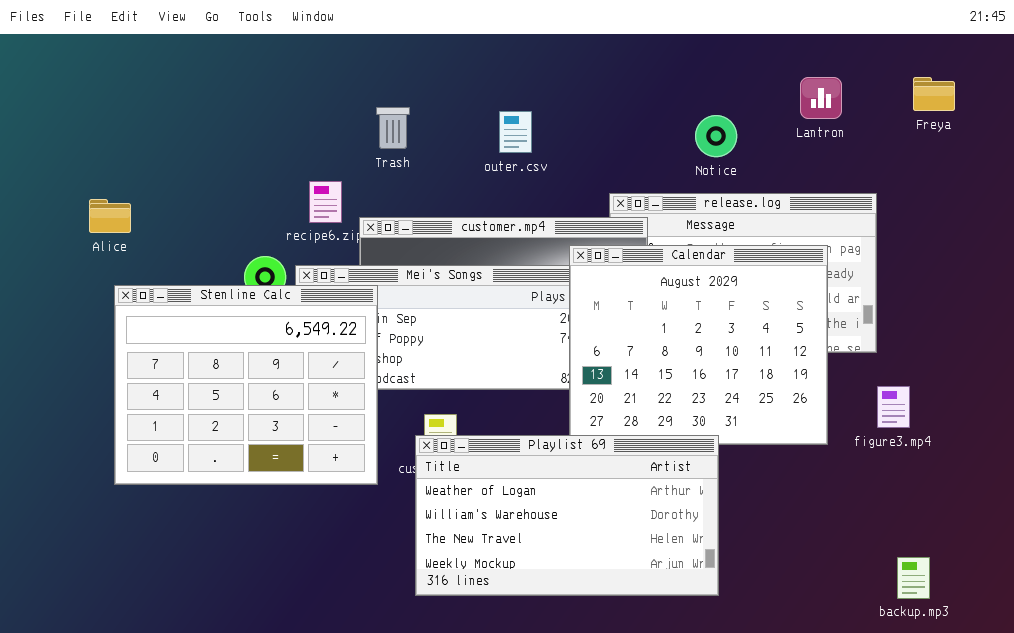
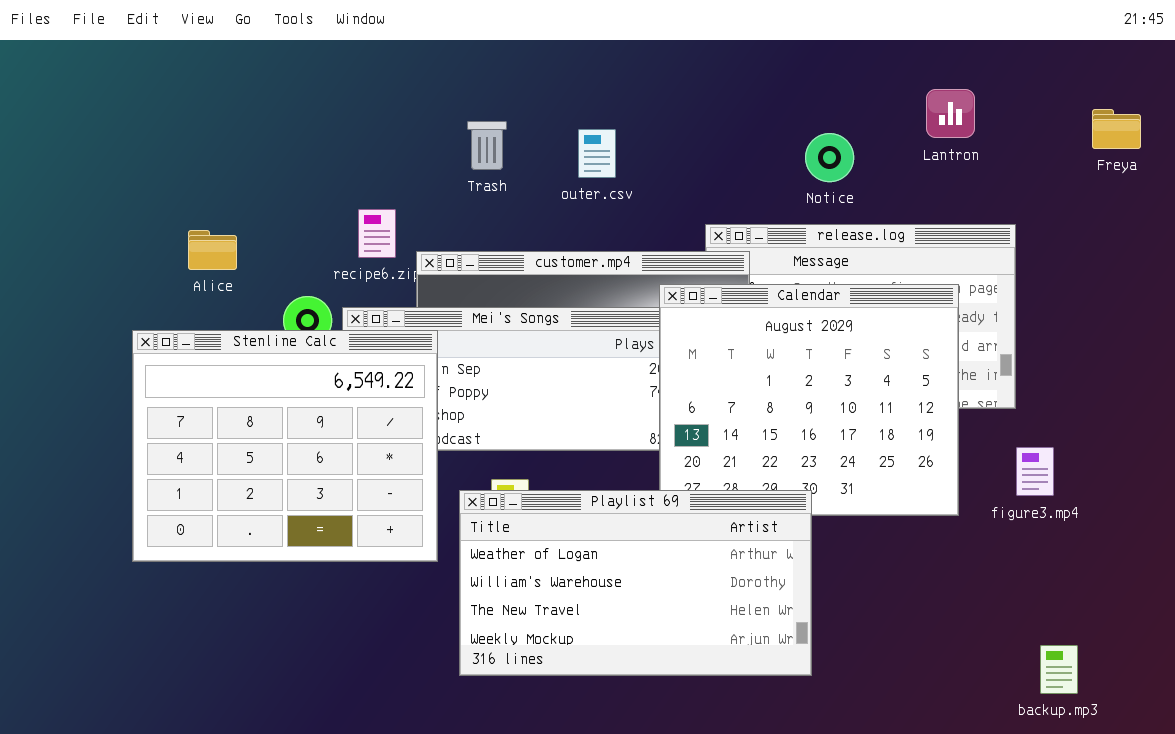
Freya: [913,77,955,111] -> [1092,109,1141,149], moved
Trash: [376,107,410,149] -> [467,121,507,170], moved
Alice: [89,199,131,233] -> [188,230,237,270], moved
Playlist 69: [415,435,719,596] -> [459,490,812,676], moved

